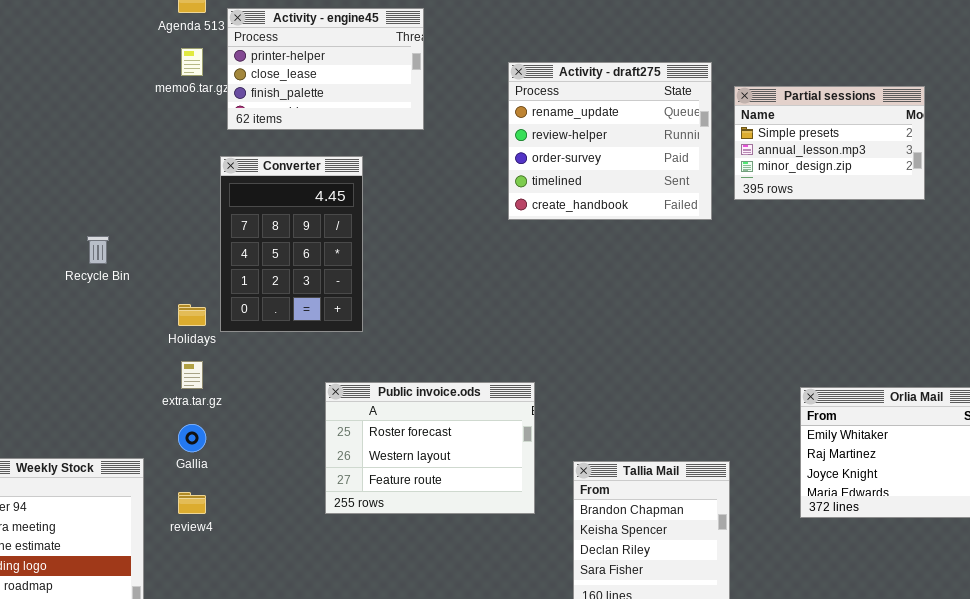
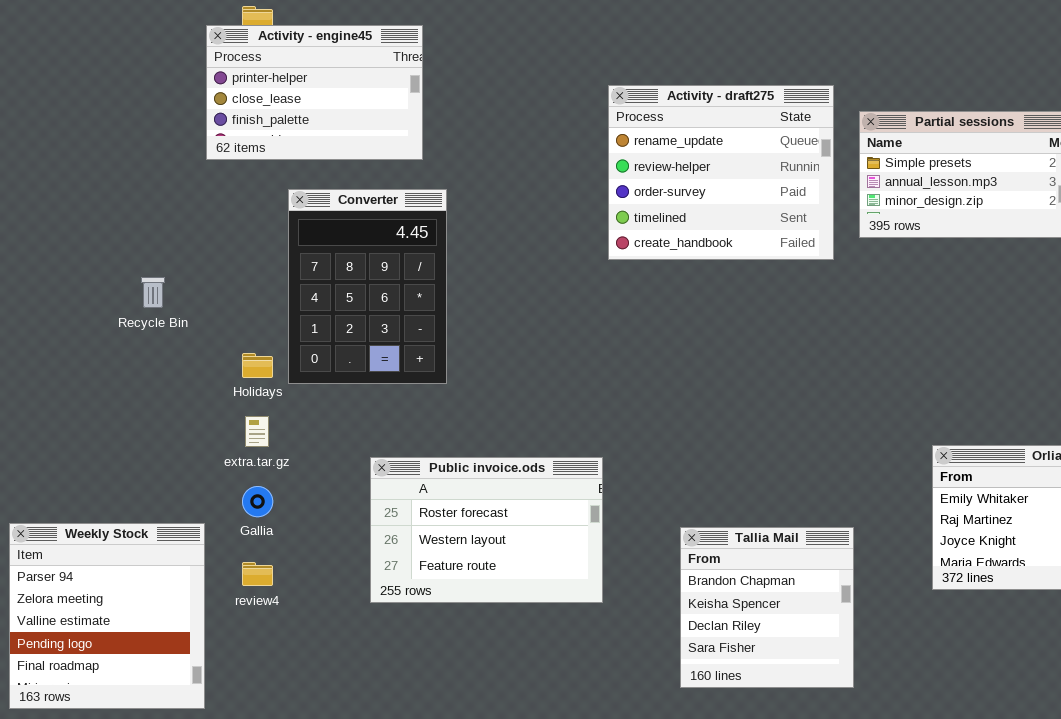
Activity - engine45: [227,8,424,130] -> [206,25,423,160], moved
Public invoice.ods: [325,382,535,514] -> [370,457,603,603], moved

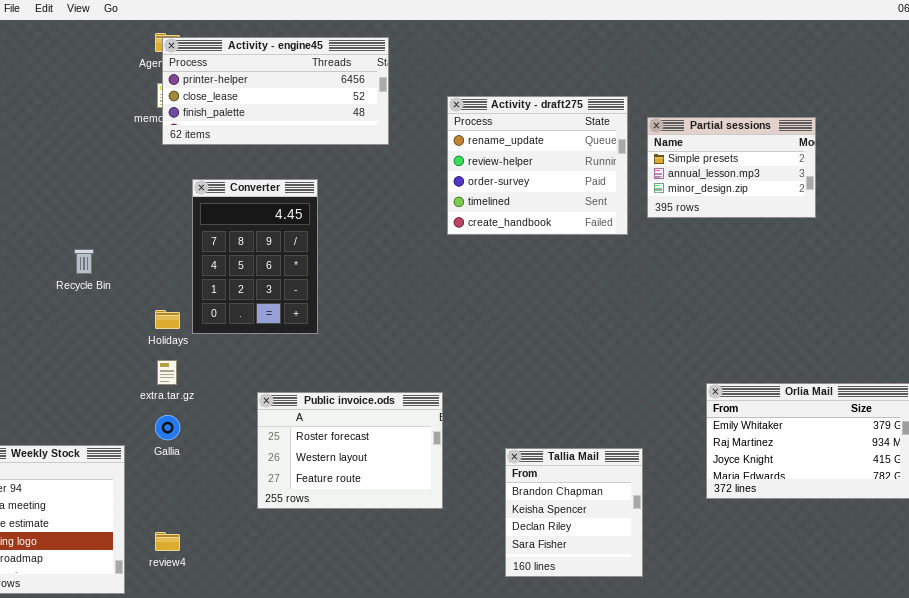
Activity - engine45: [206,25,423,160] -> [162,37,389,145], moved, resized
review4: [242,562,273,586] -> [155,532,180,551], moved

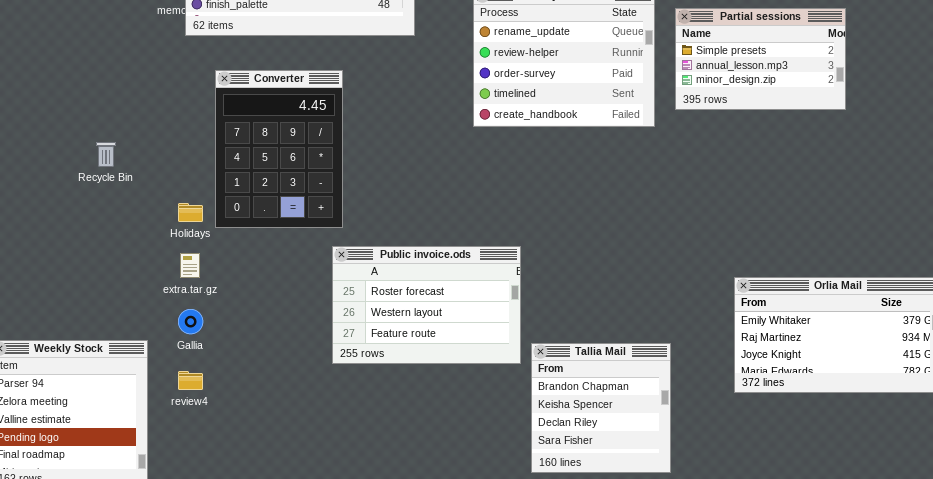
Public invoice.ods: [257,392,443,509] -> [332,246,521,364], moved
review4: [155,532,180,551] -> [178,371,203,390], moved

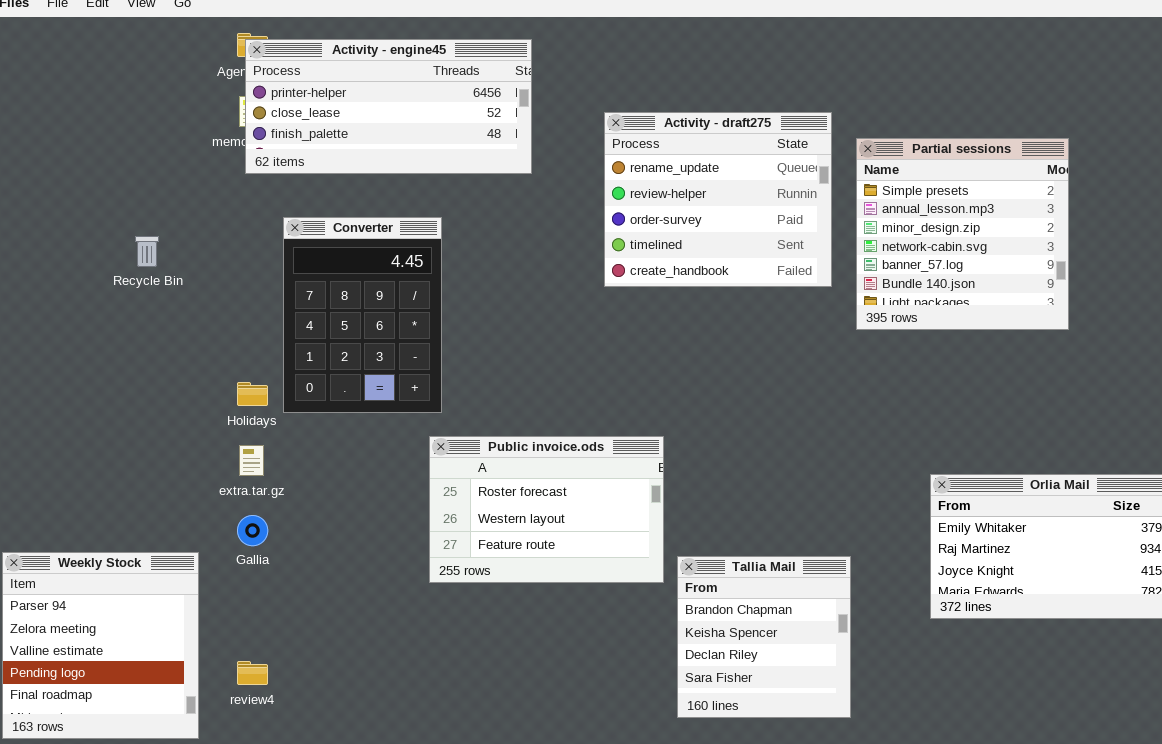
Partial sessions: [675,8,846,110] -> [856,138,1069,330], resized
Recycle Bin: [96,142,116,167] -> [135,236,159,267], moved
review4: [178,371,203,390] -> [237,661,268,685], moved

